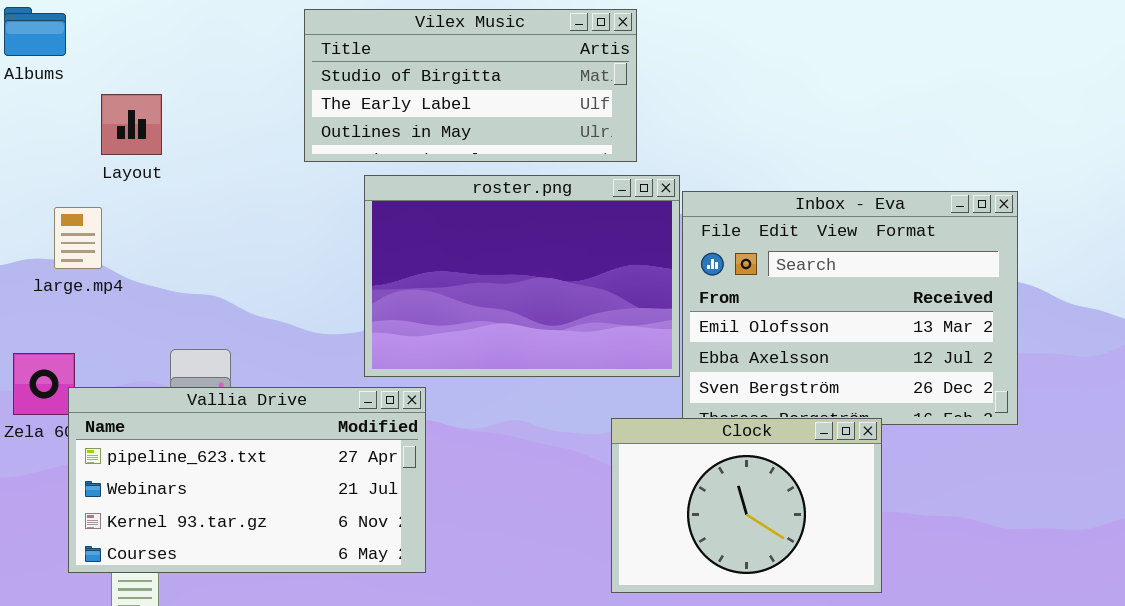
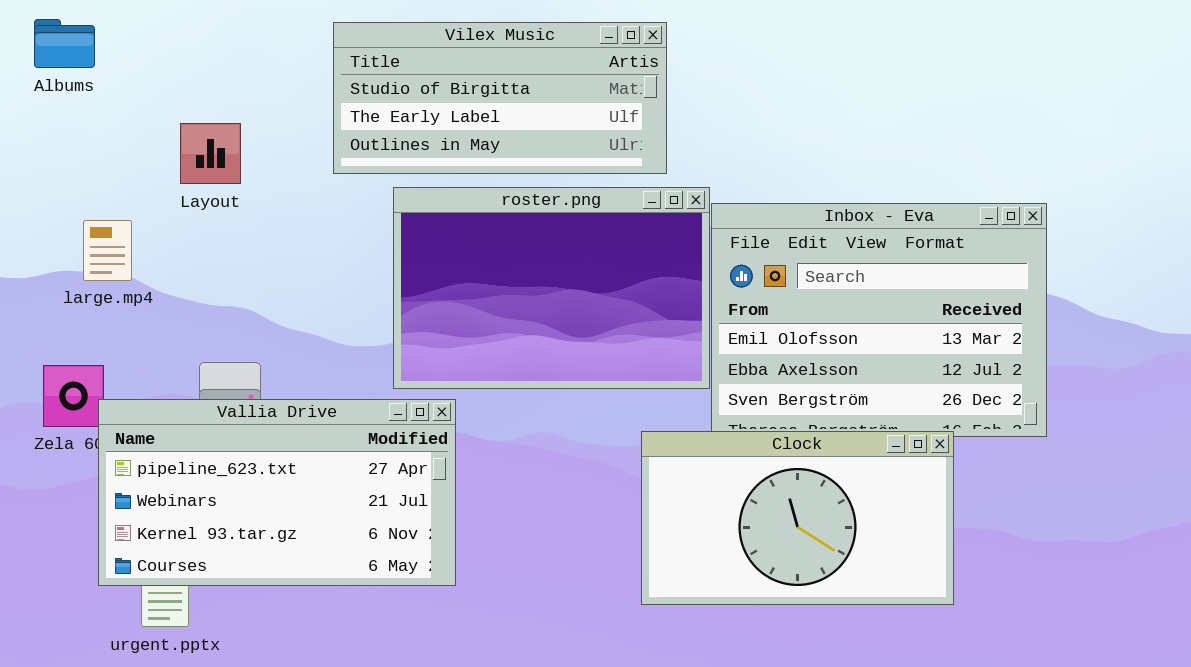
Layout: [101,94,162,155] -> [180,123,241,184], moved
Clock: [611,418,882,593] -> [641,431,954,605], resized

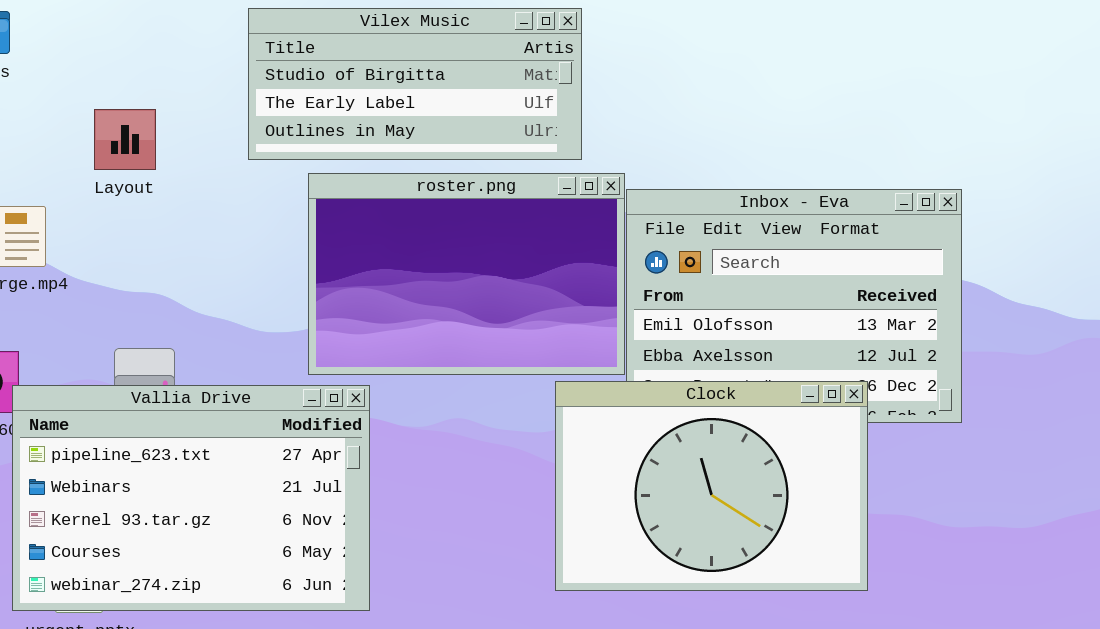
Vallia Drive: [98,399,456,586] -> [12,385,370,611], resized
Clock: [641,431,954,605] -> [555,381,868,591], resized

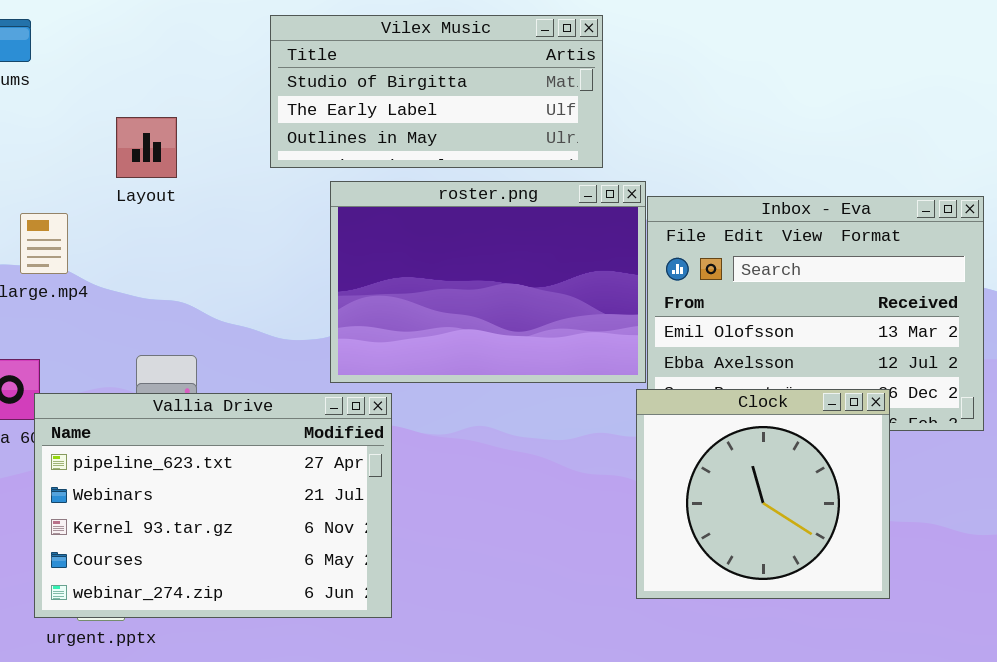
Clock: [555,381,868,591] -> [636,389,890,599], resized

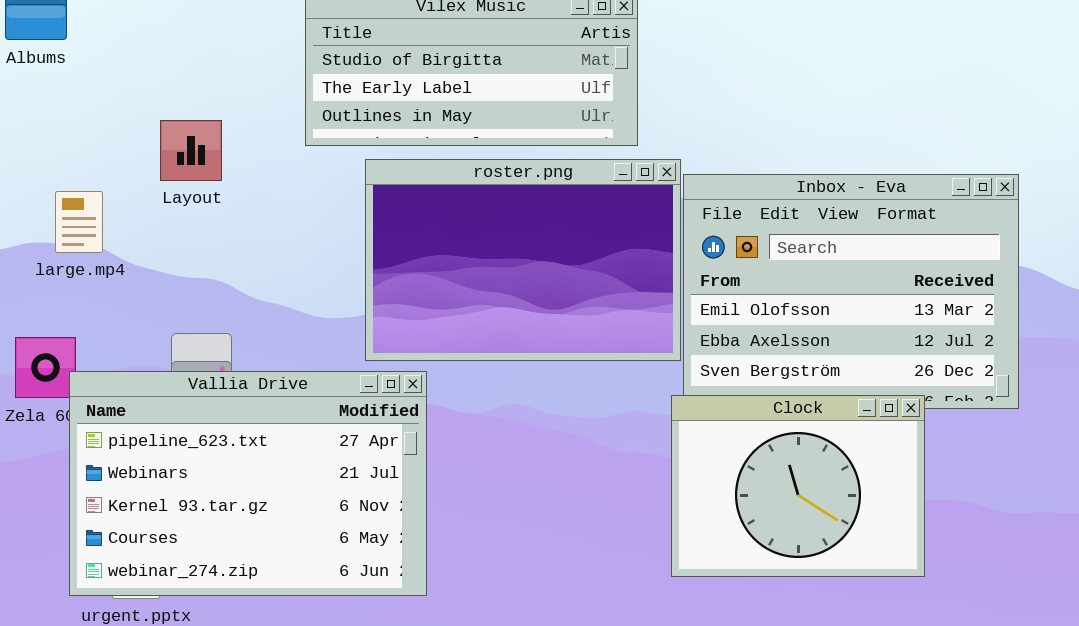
Layout: [116,117,177,178] -> [160,120,222,181], moved
Clock: [636,389,890,599] -> [671,395,925,577], resized

